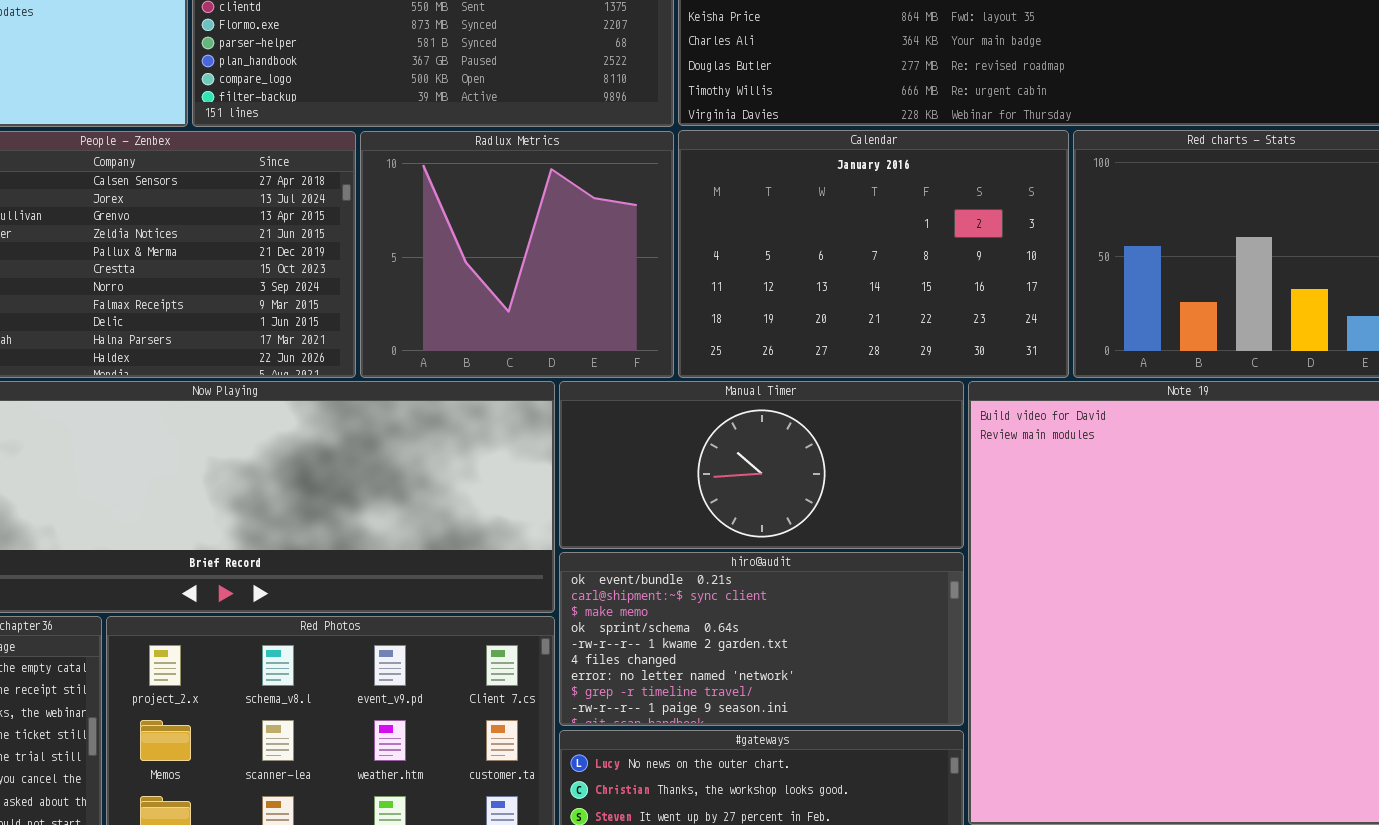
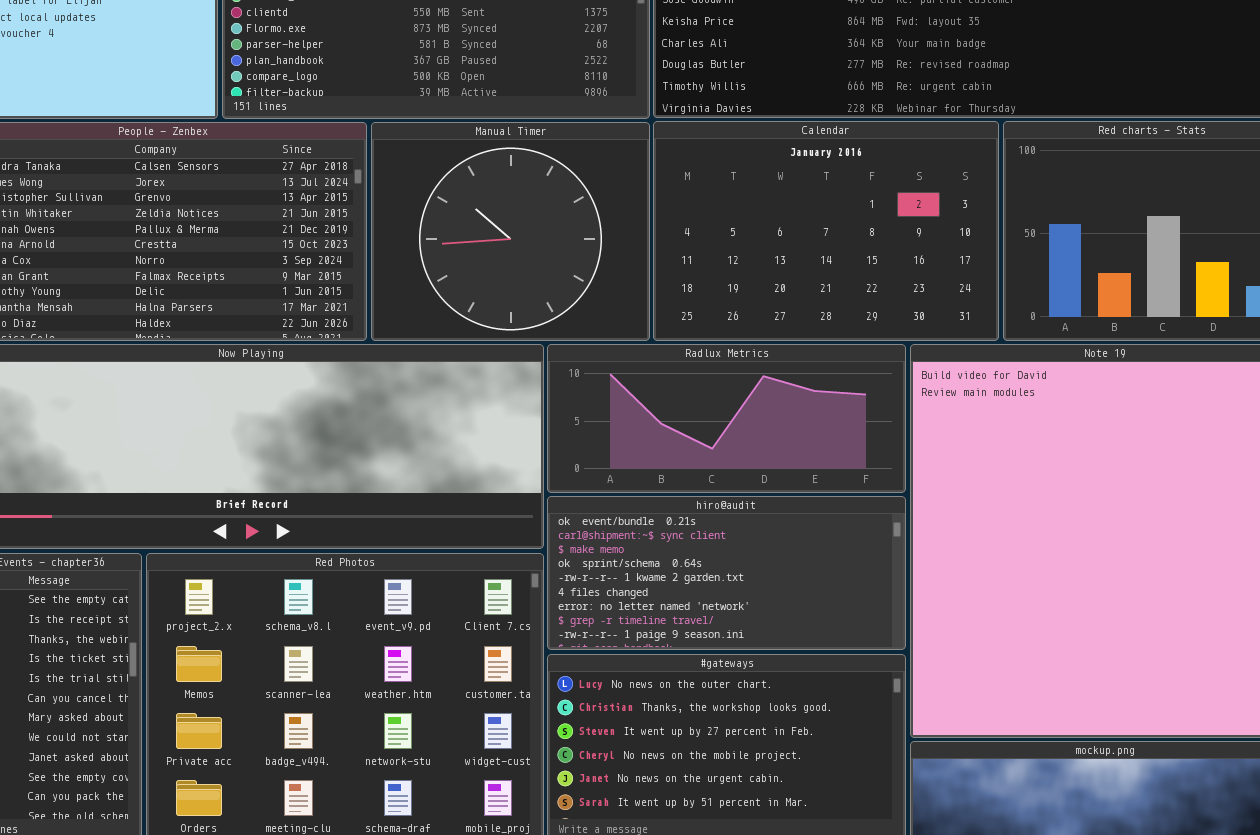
Radlux Metrics: [360,131,674,378] -> [547,344,906,493], moved, resized
Manual Timer: [559,381,964,549] -> [371,122,650,341], moved, resized

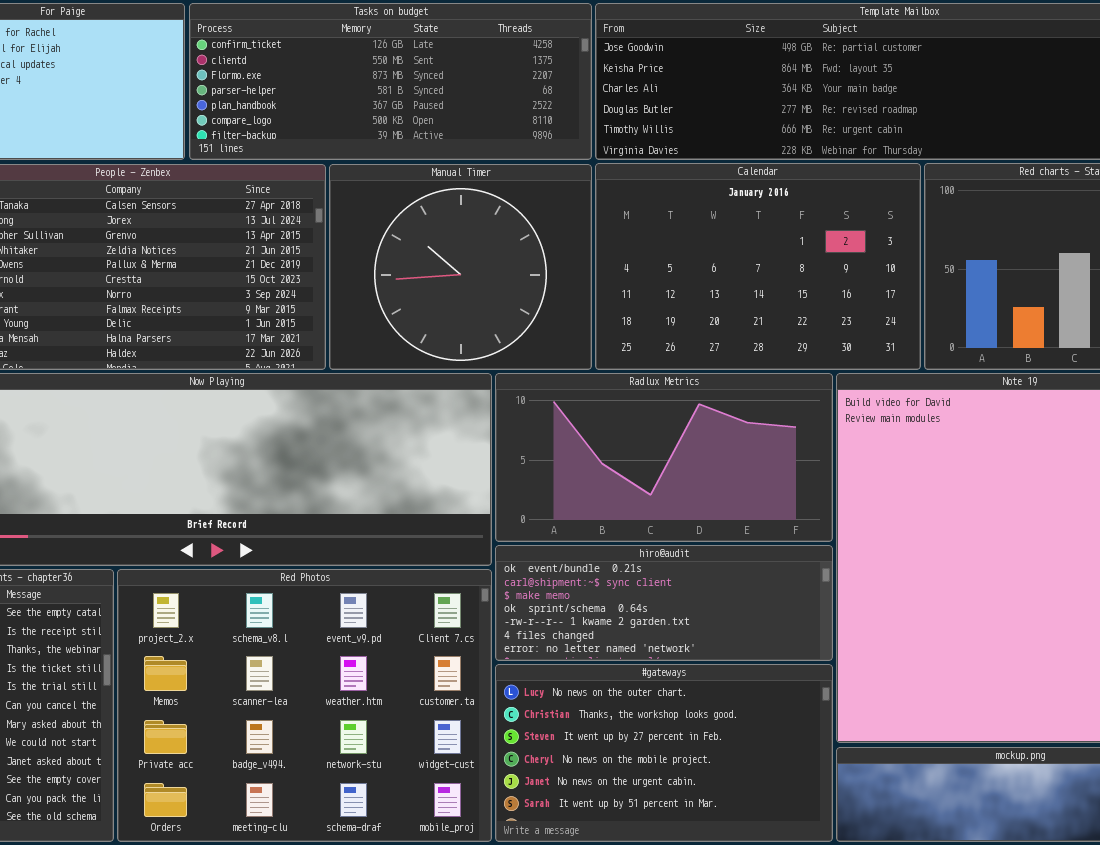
Radlux Metrics: [547,344,906,493] -> [495,373,833,542], resized
hiro@audit: [547,496,906,650] -> [495,545,833,661], resized

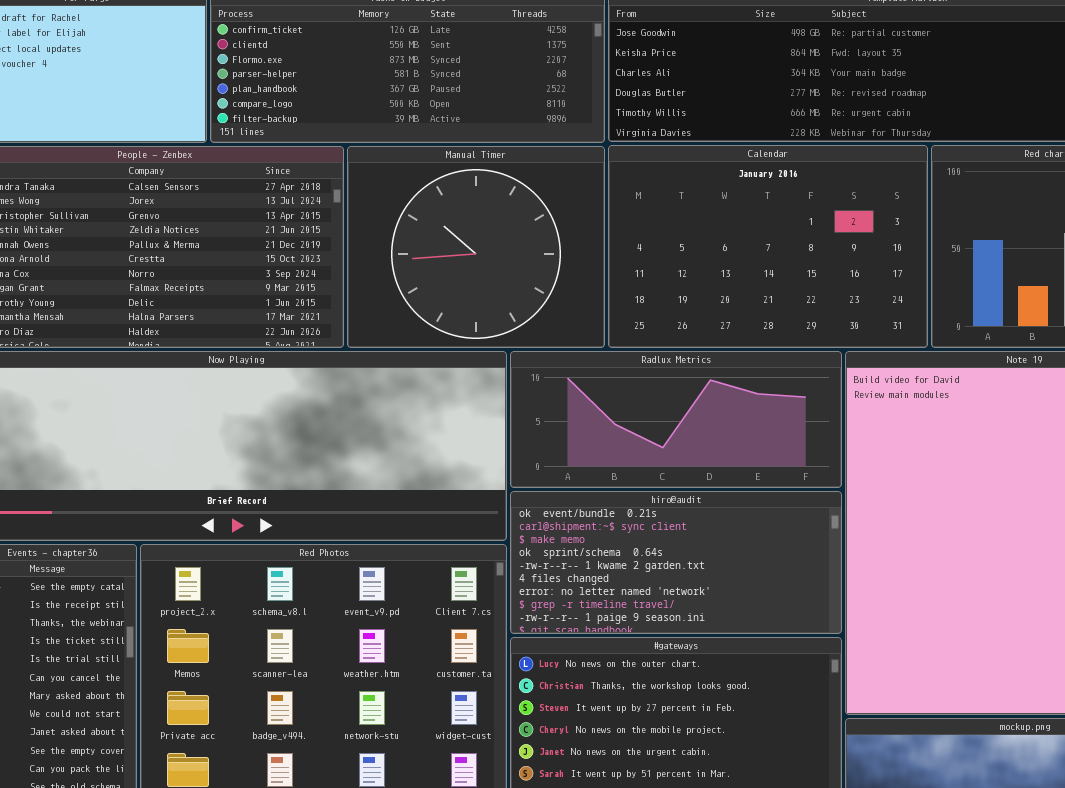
Radlux Metrics: [495,373,833,542] -> [510,351,842,488], resized
hiro@audit: [495,545,833,661] -> [510,491,842,634], resized

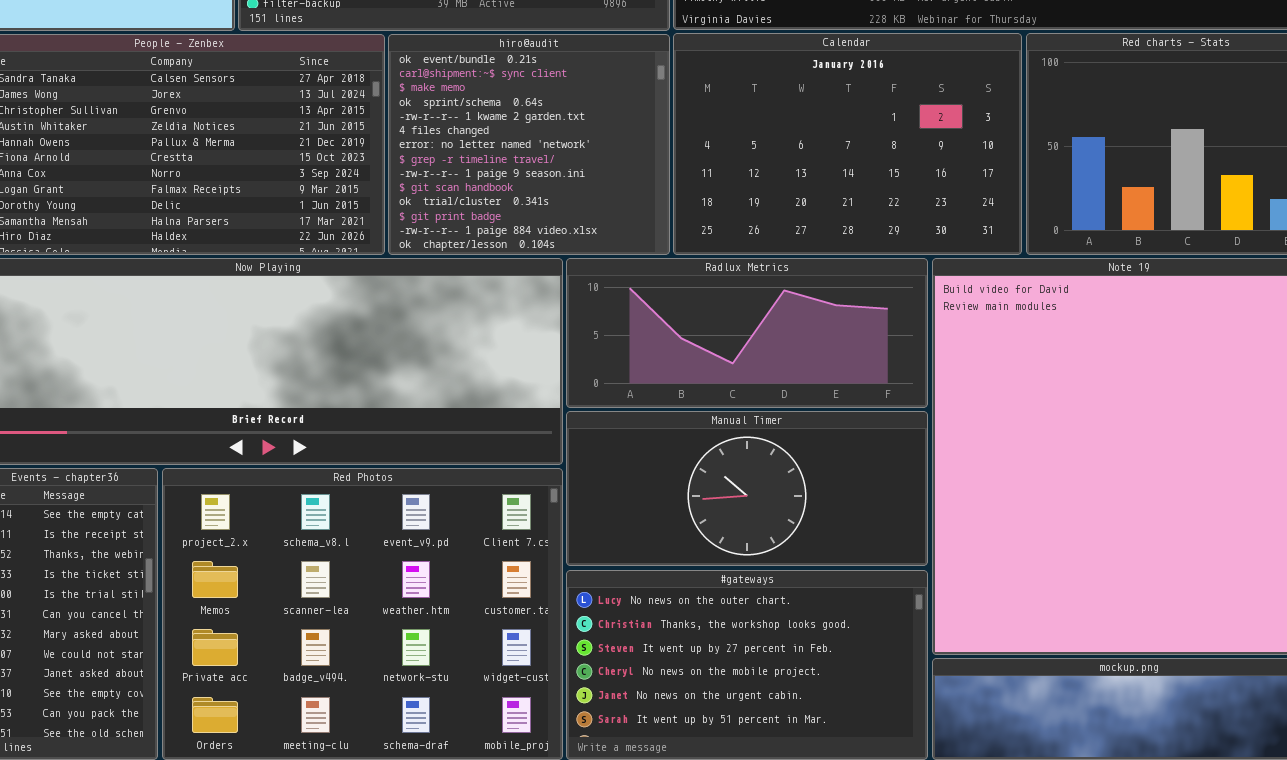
Manual Timer: [347,146,605,348] -> [566,411,928,566], moved, resized
hiro@audit: [510,491,842,634] -> [388,34,670,255], moved, resized

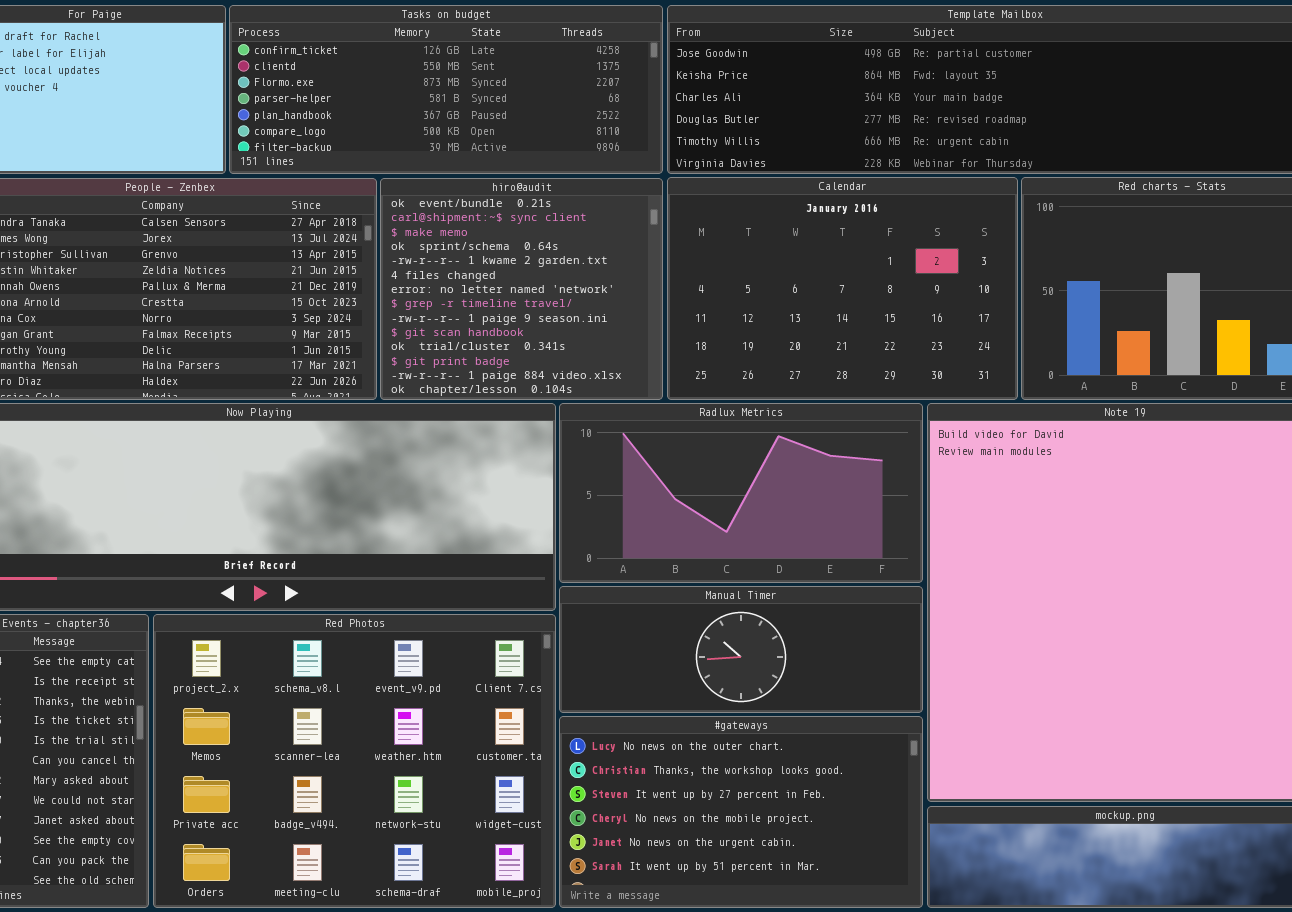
Radlux Metrics: [566,258,928,408] -> [559,403,923,583], resized
Manual Timer: [566,411,928,566] -> [559,586,923,713], resized

